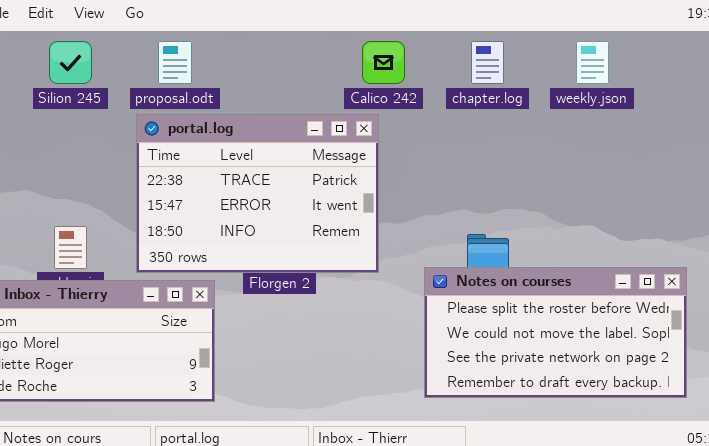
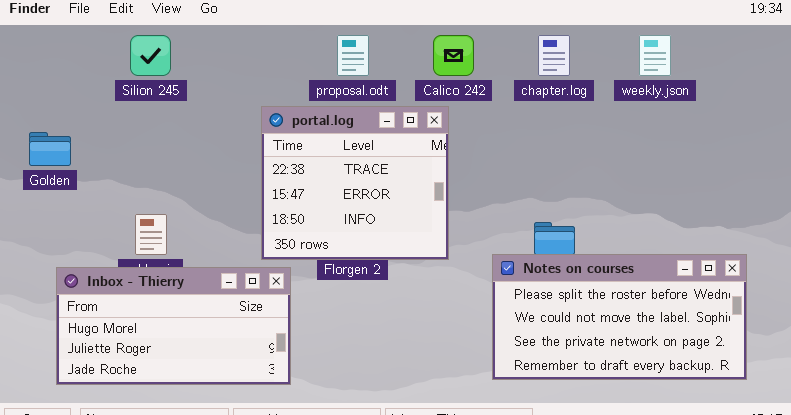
proposal.odt: [158,41,192,84] -> [337,35,369,76], moved
portal.log: [136,114,379,273] -> [261,106,449,260], resized

